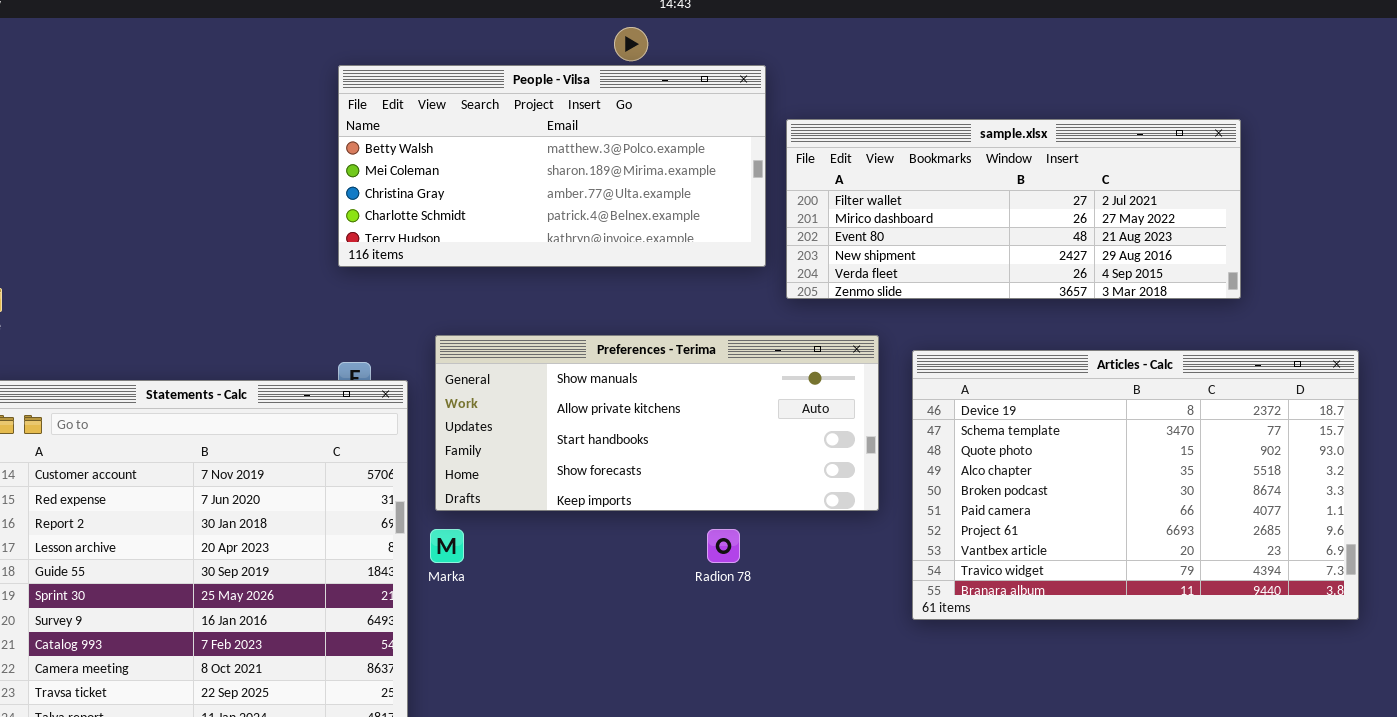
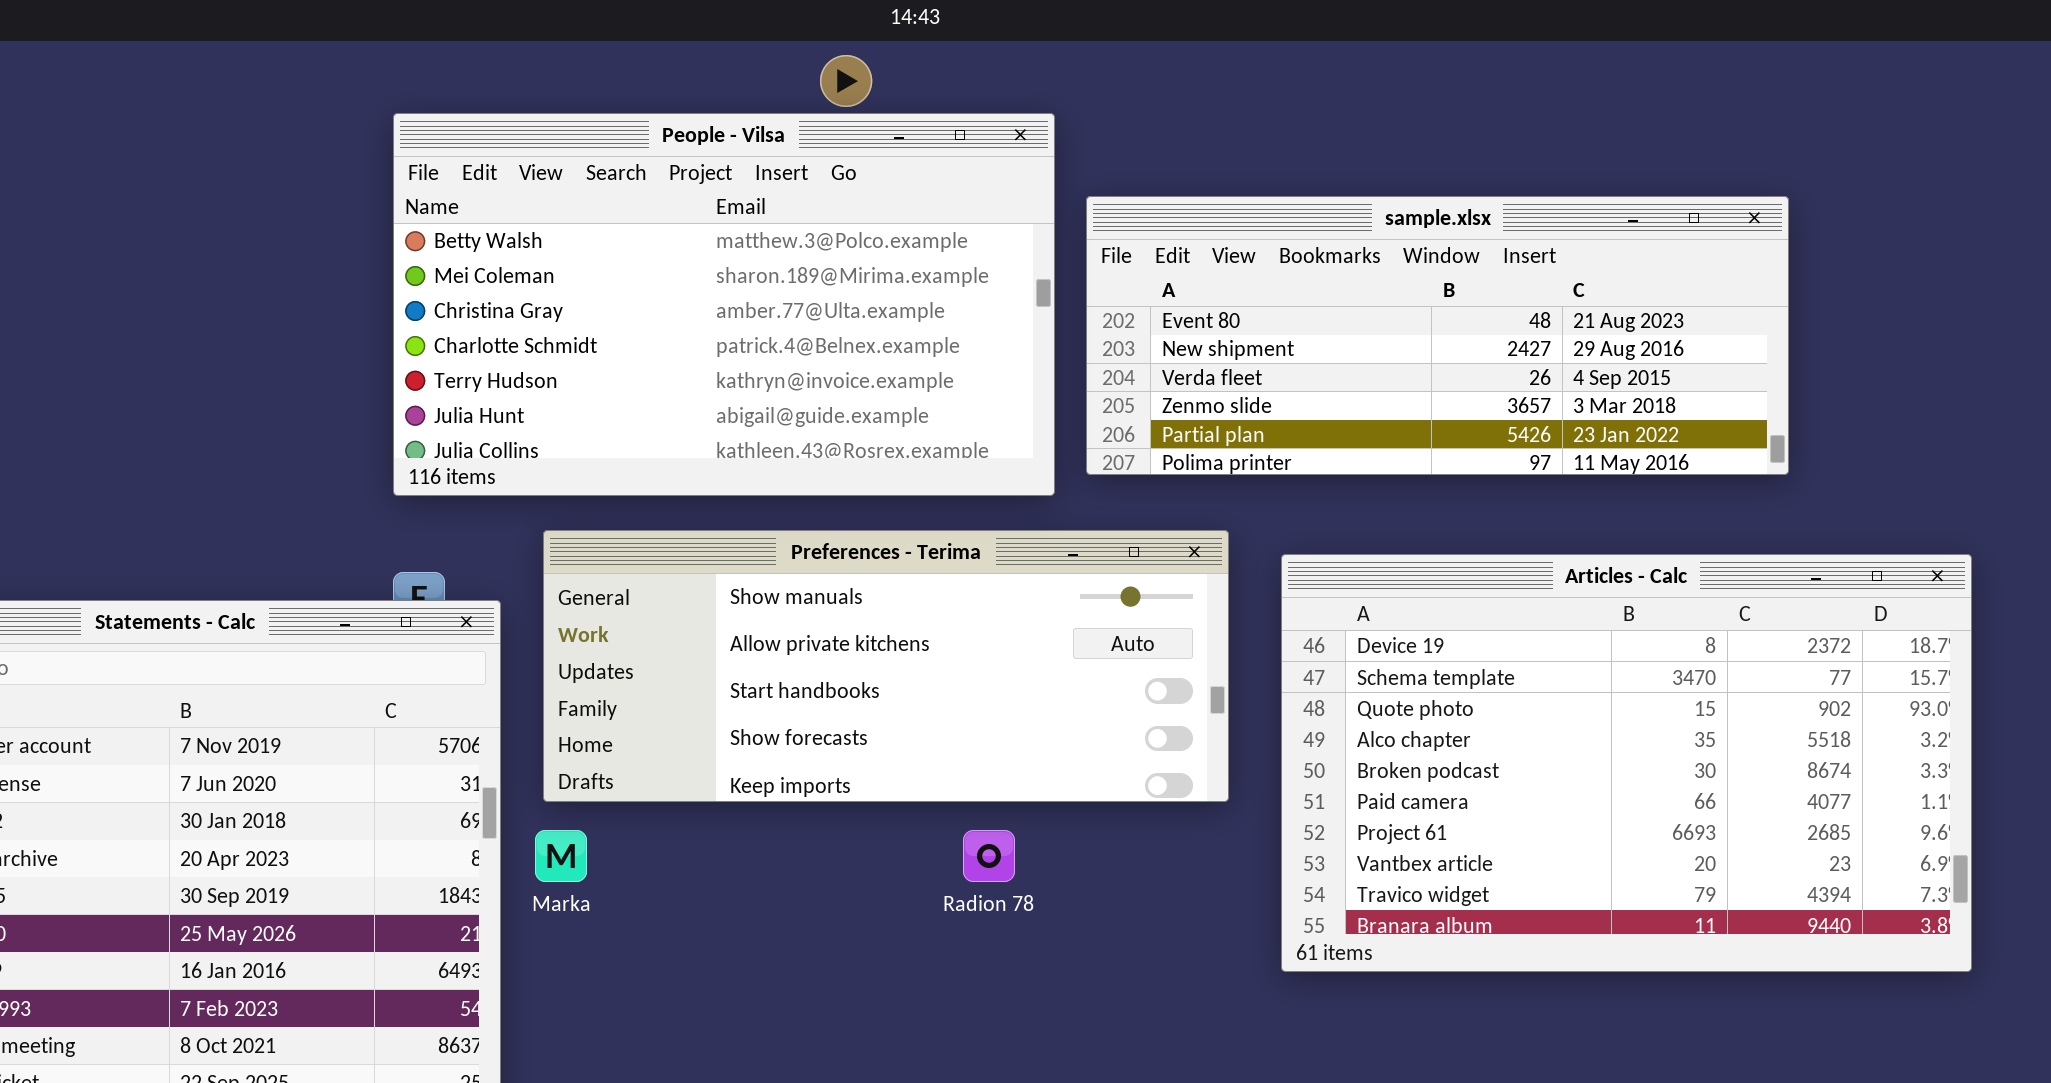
People - Vilsa: [338,65,766,267] -> [393,113,1055,496], resized
sample.xlsx: [786,119,1241,299] -> [1086,196,1789,475], scrolled down 2 rows

